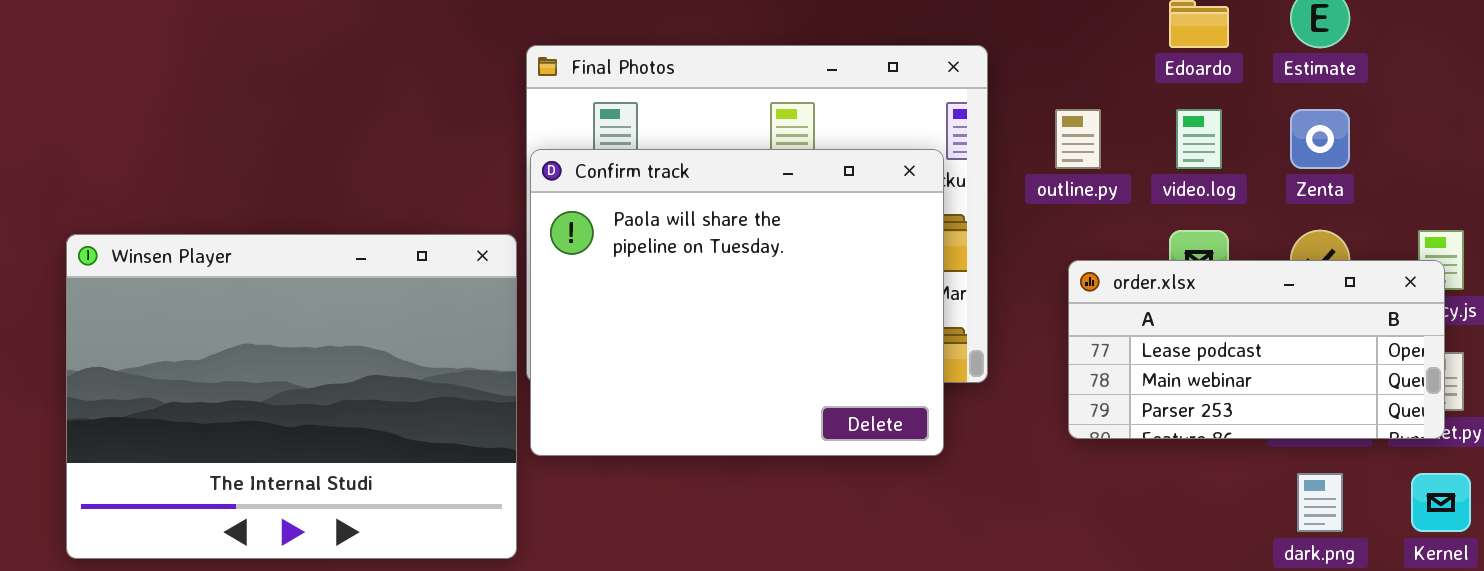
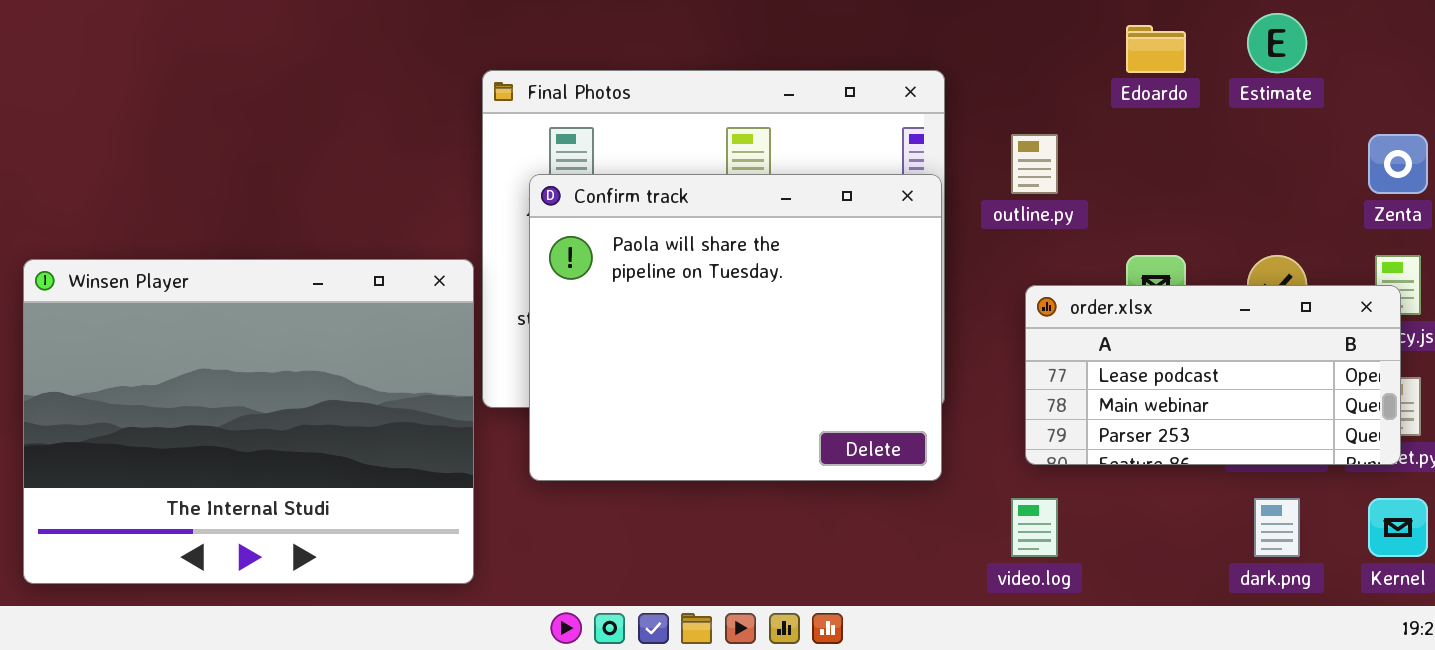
video.log: [1176,109,1222,169] -> [1011,498,1058,557], moved
Zenta: [1290,109,1350,169] -> [1368,134,1428,194], moved
Confirm track: [530,149,944,456] -> [529,174,942,481], moved

